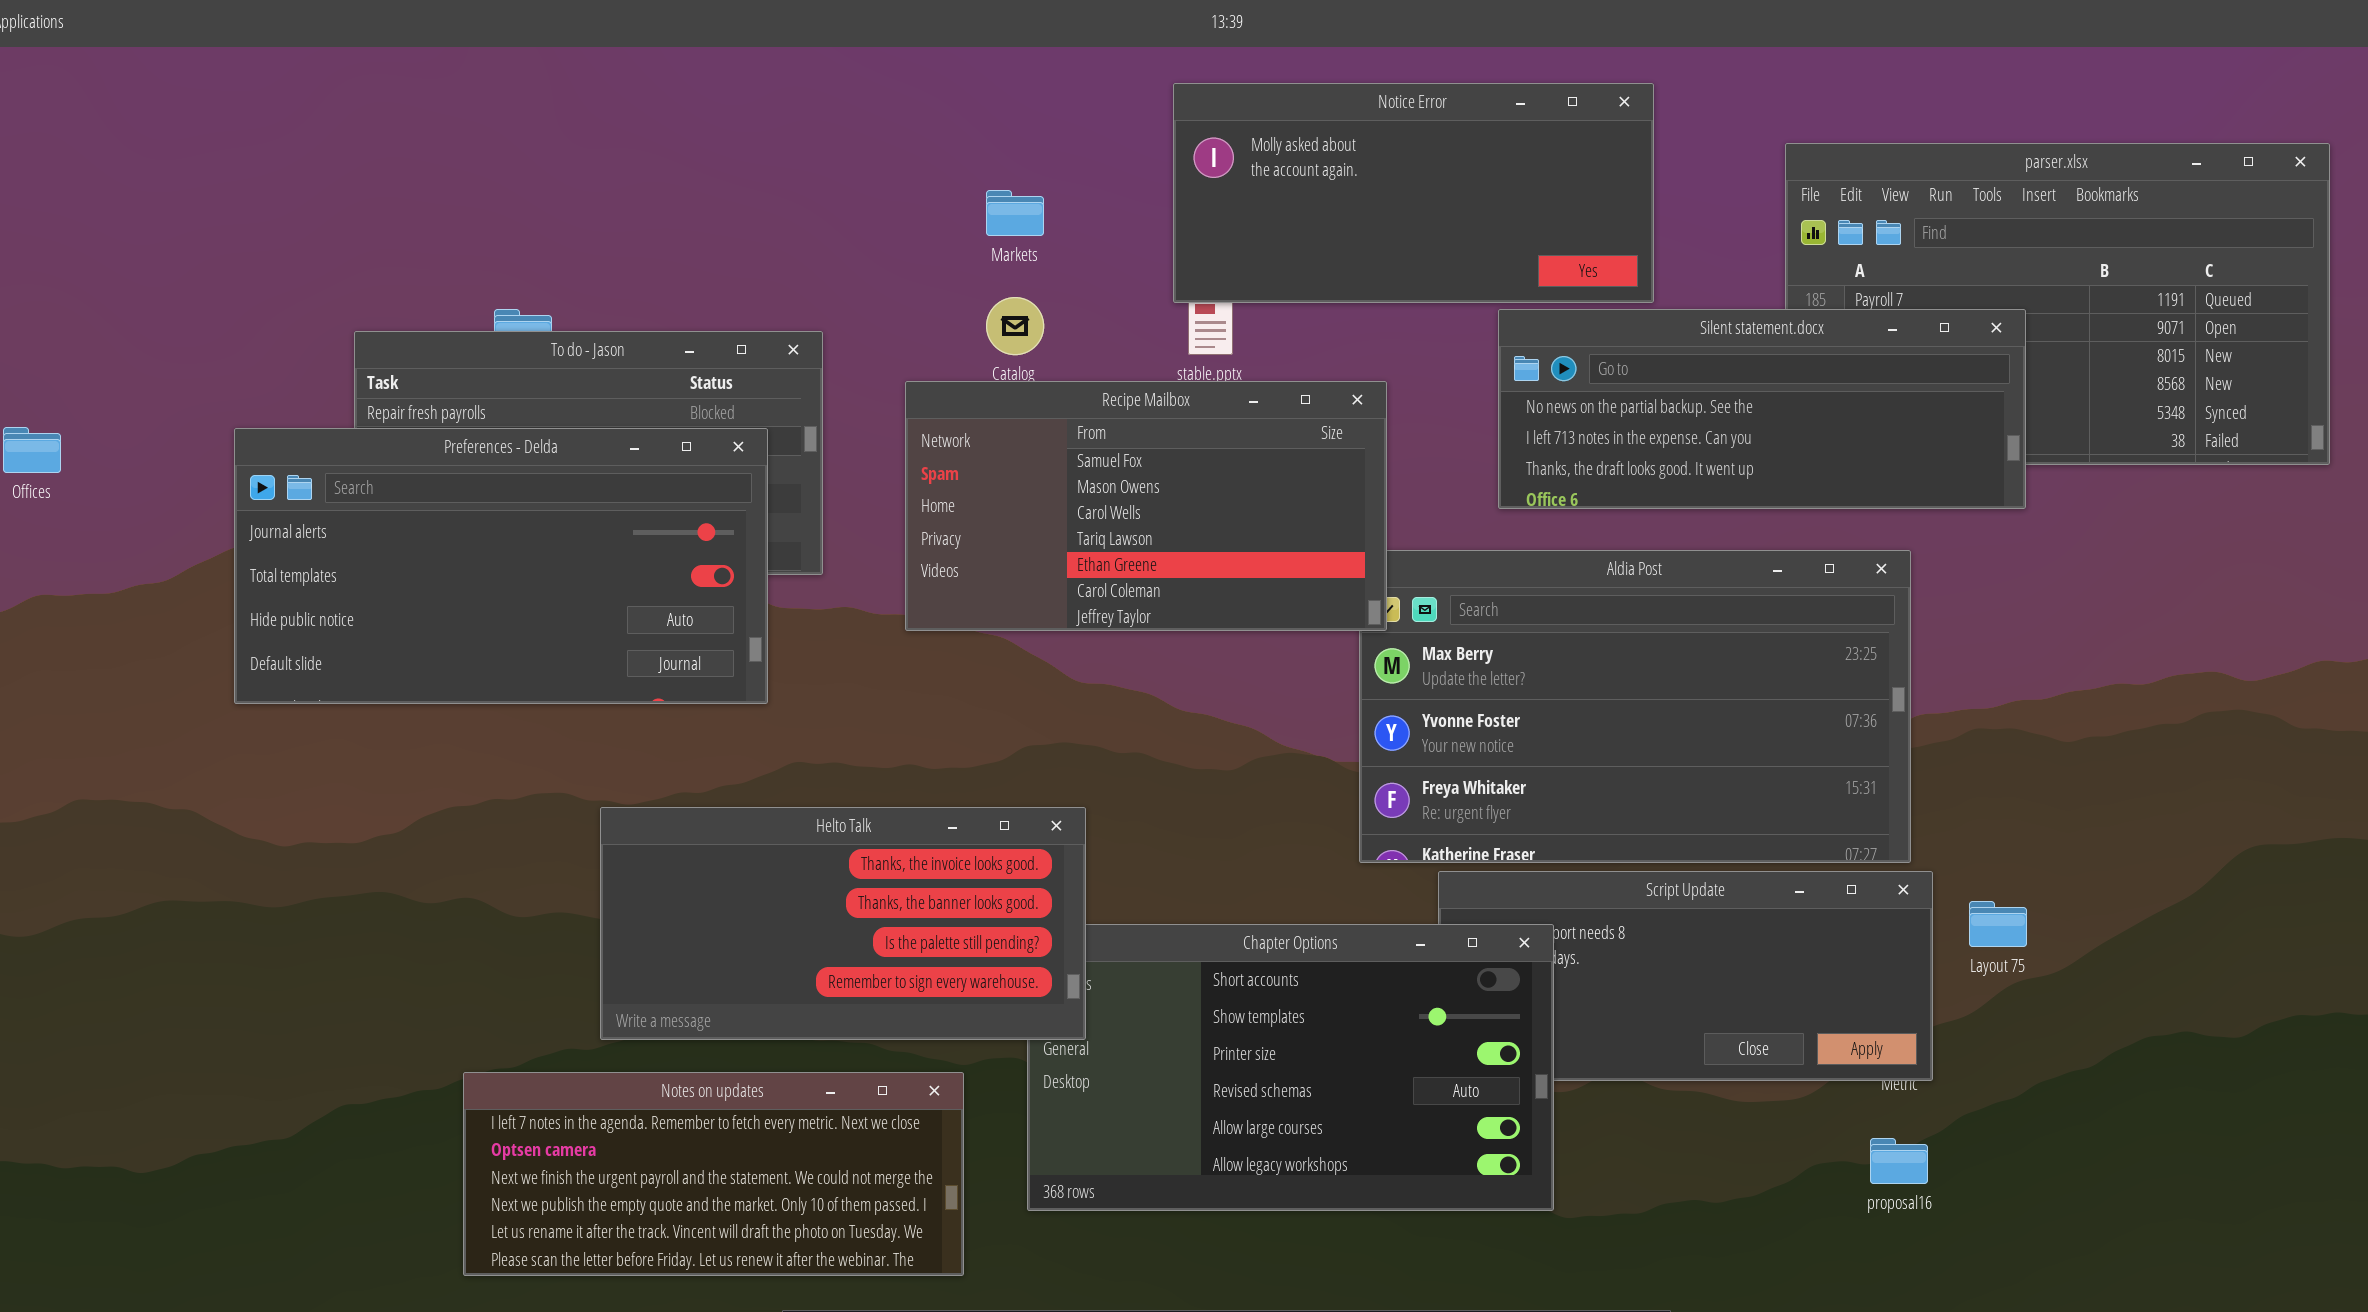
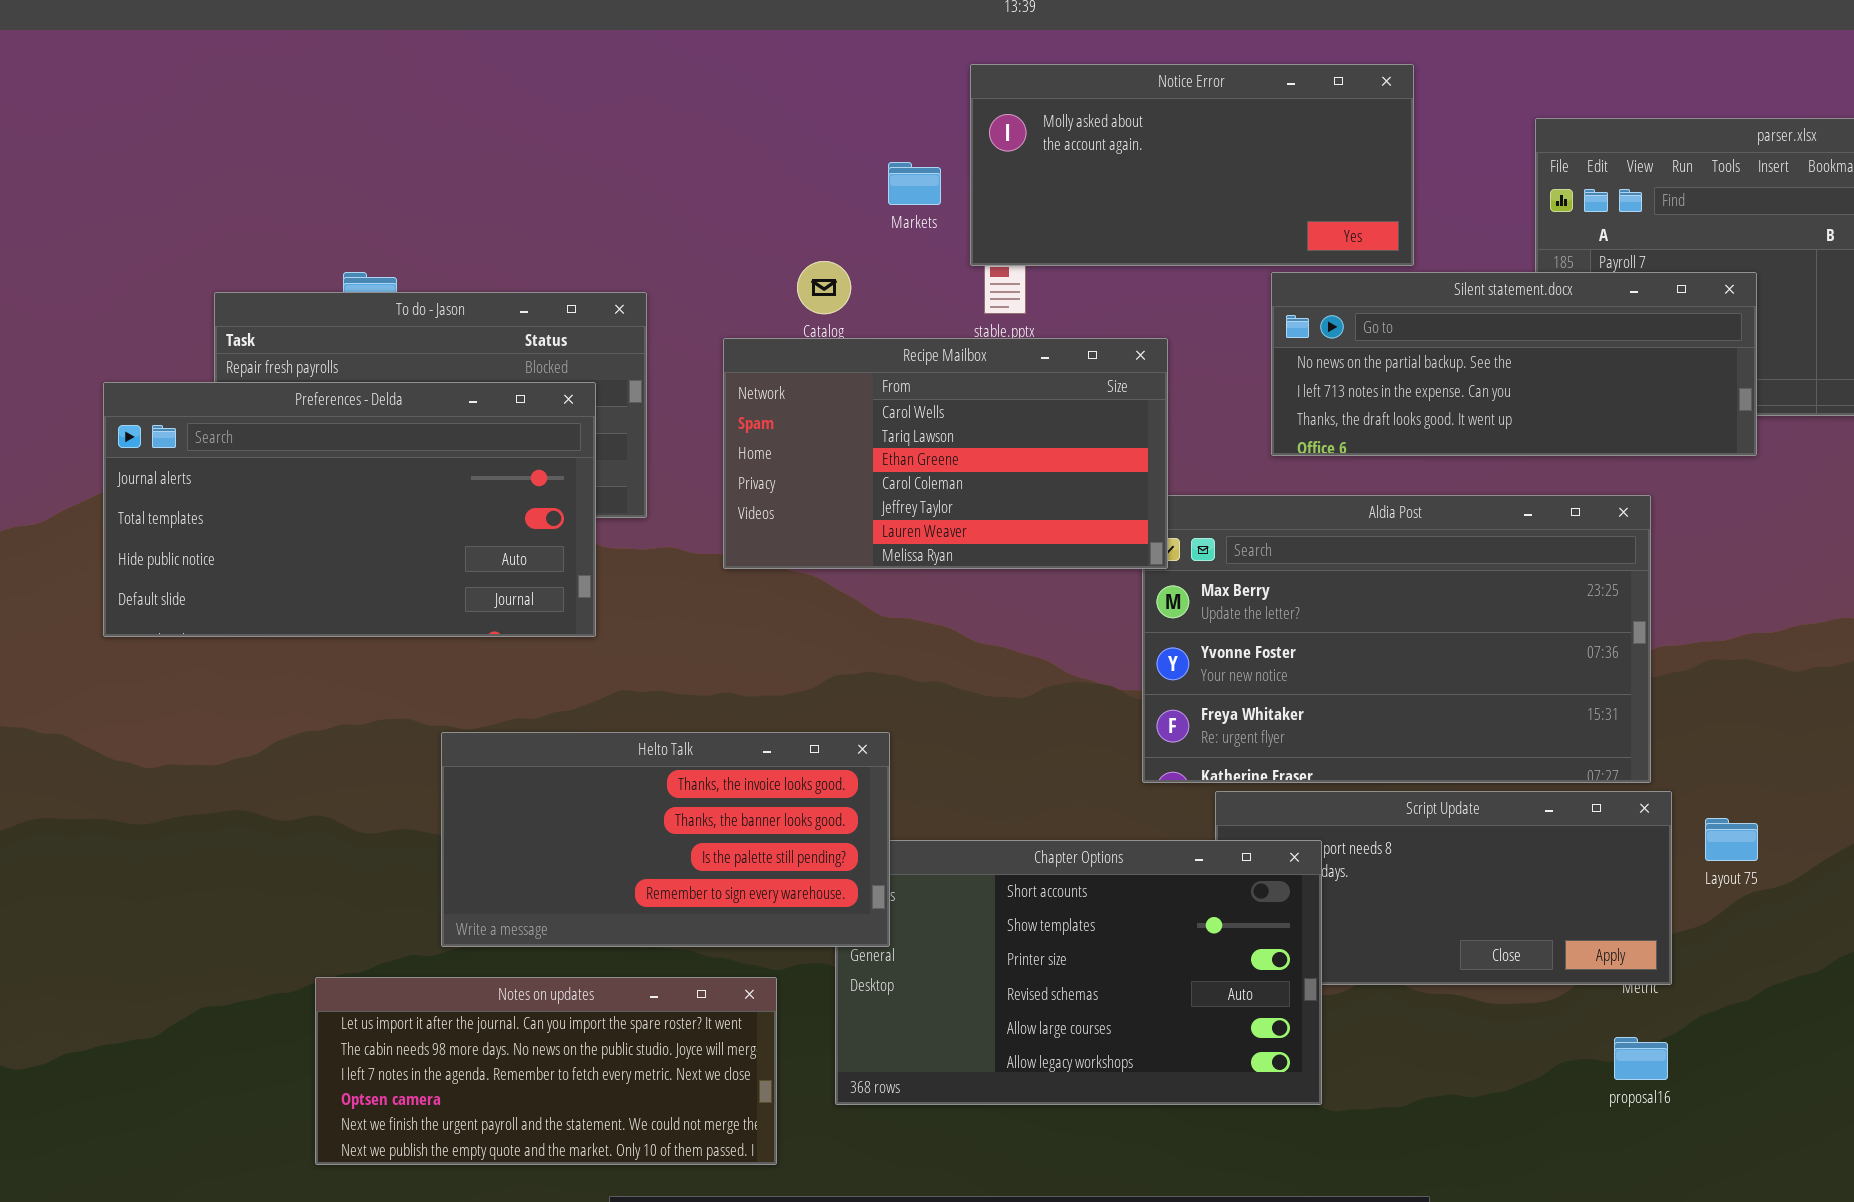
Markets: [986,190,1044,236] -> [888,162,941,205], moved
Recipe Mailbox: [905,381,1387,631] -> [723,338,1168,569], scrolled down 2 rows
Notes on updates: [463,1072,964,1276] -> [315,977,777,1165], scrolled up 2 rows

